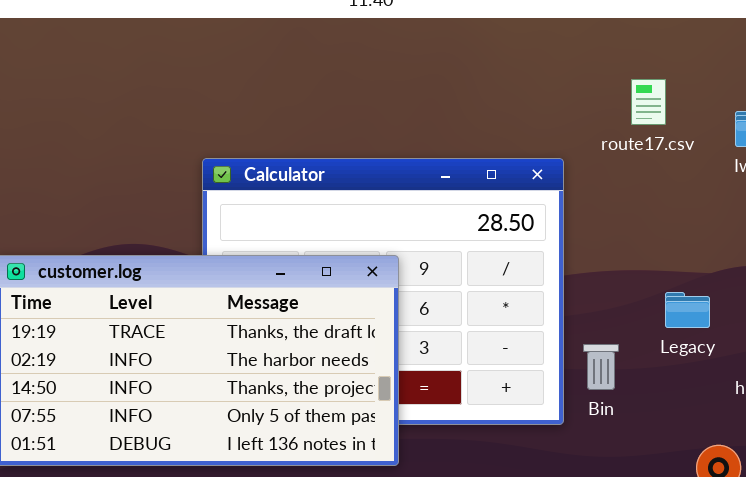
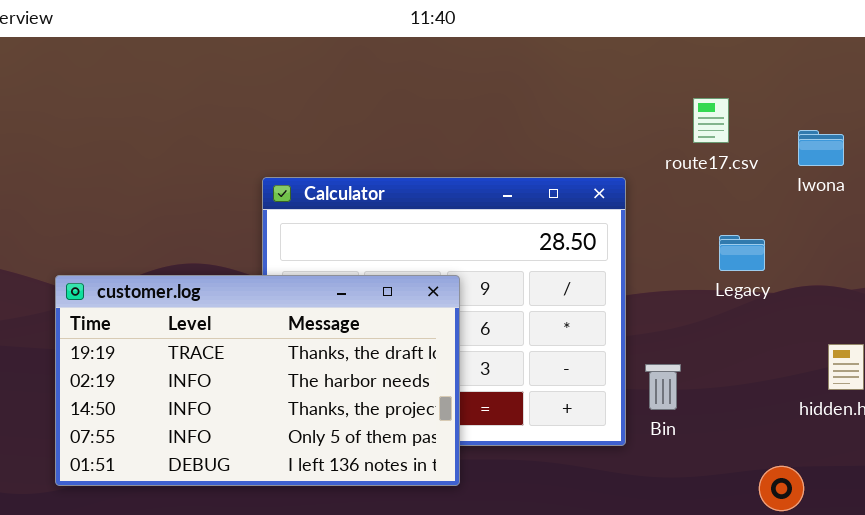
Legacy: [665,292,710,328] -> [719,235,765,271], moved

